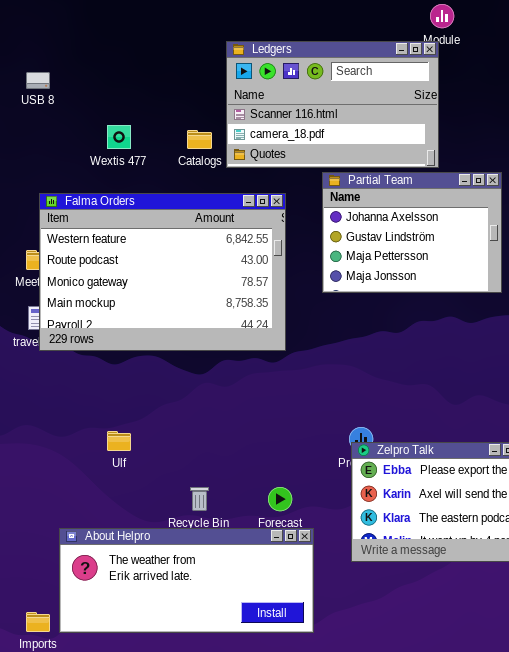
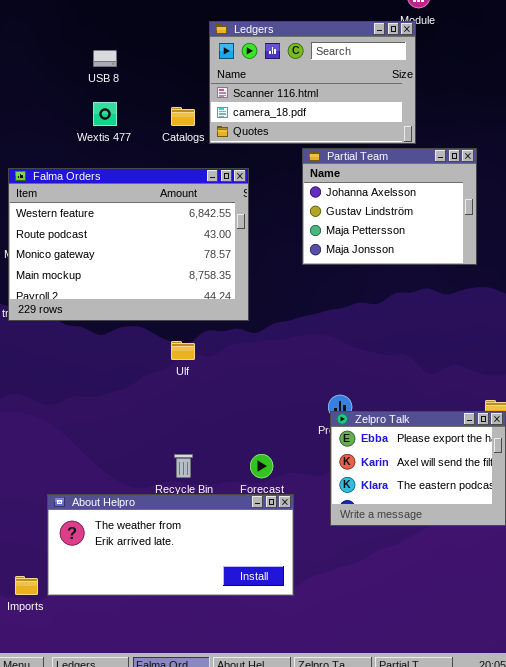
USB 8: [26,72,50,89] -> [93,50,117,67], moved
Falma Orders: [39,193,286,351] -> [8,168,249,321], moved
Ulf: [107,431,131,451] -> [171,341,195,360], moved

